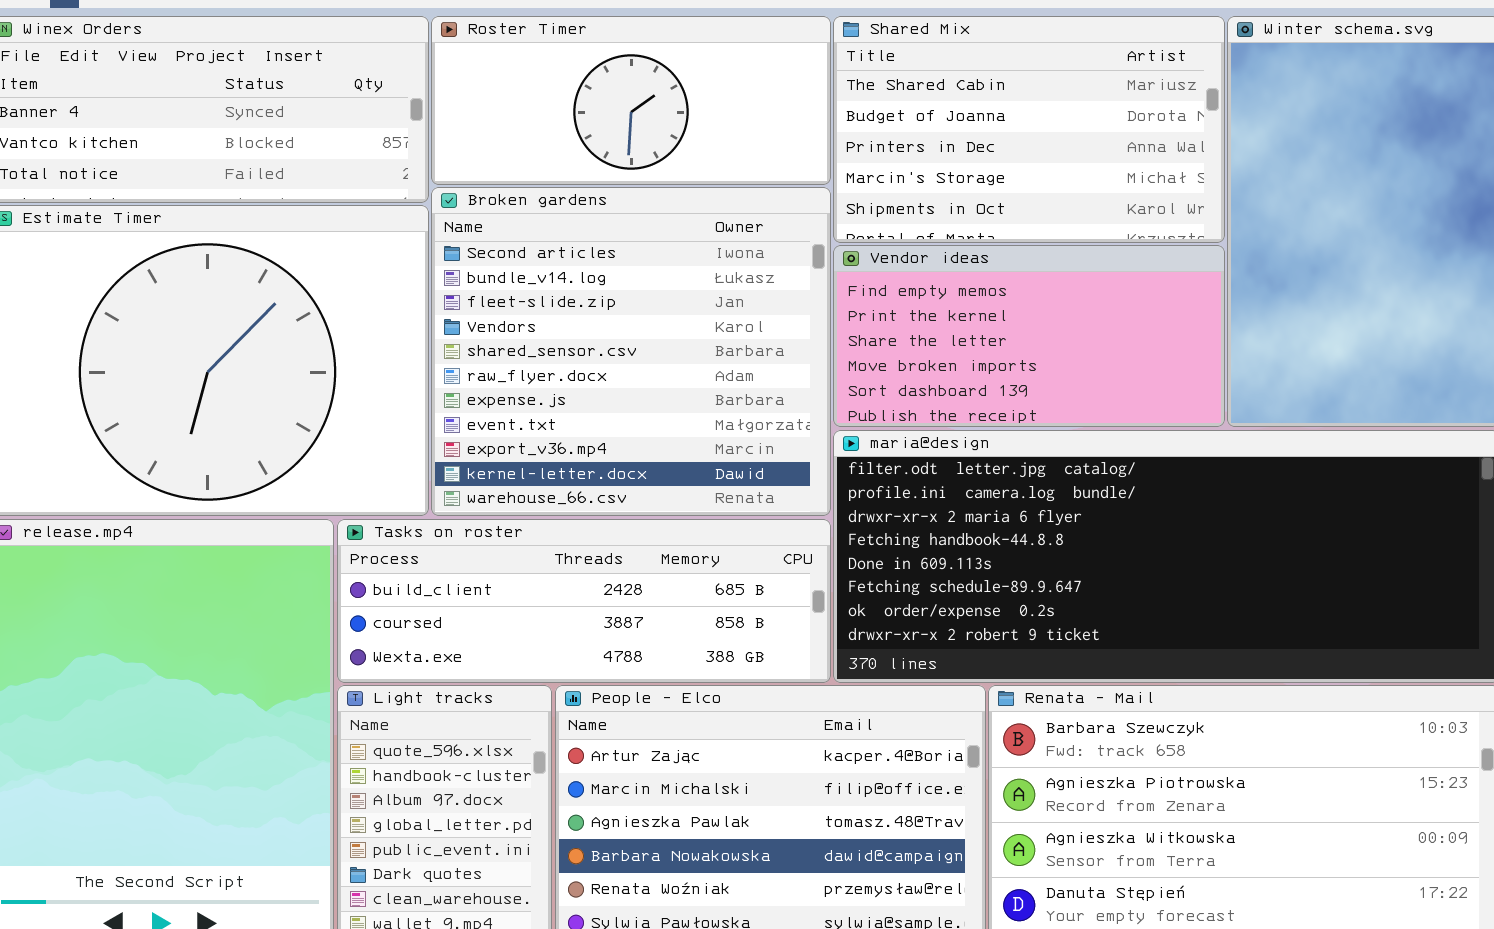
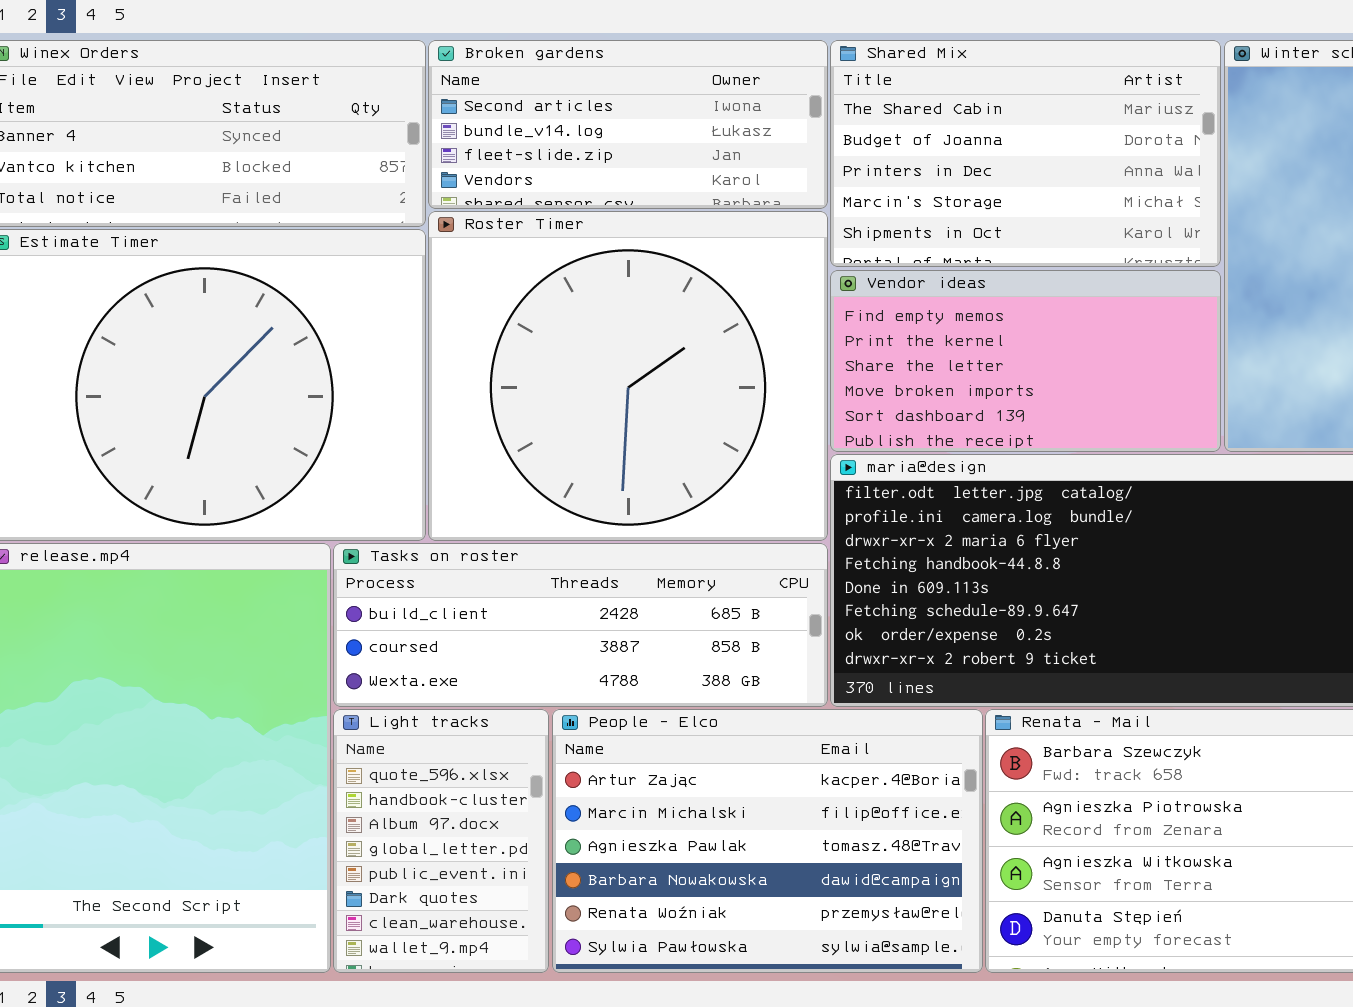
Roster Timer: [431,16,831,185] -> [428,211,828,541], moved, resized
Broken gardens: [431,187,831,516] -> [428,40,828,209], moved, resized

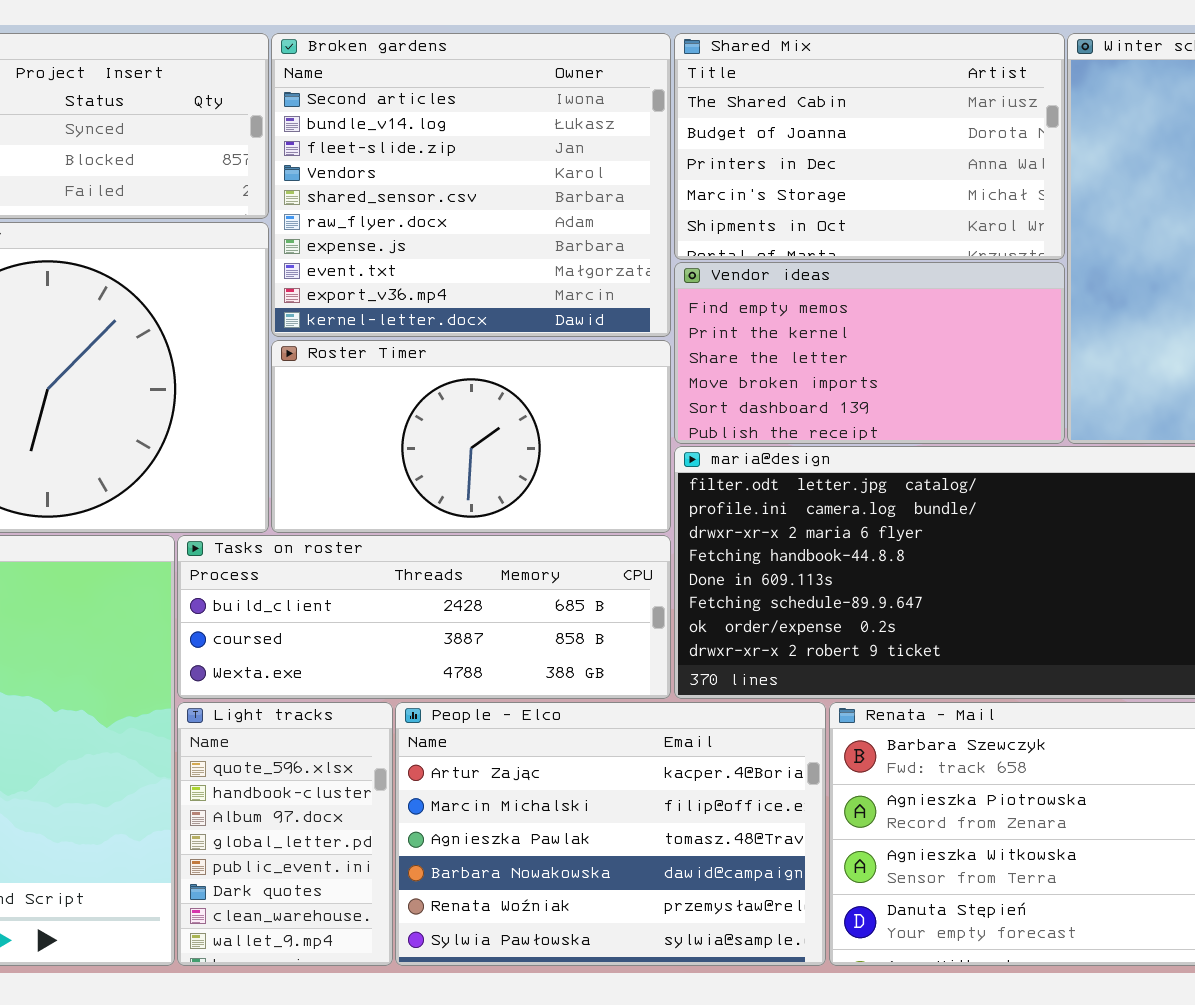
Broken gardens: [428,40,828,209] -> [271,33,671,337], resized
Roster Timer: [428,211,828,541] -> [271,340,671,533], resized

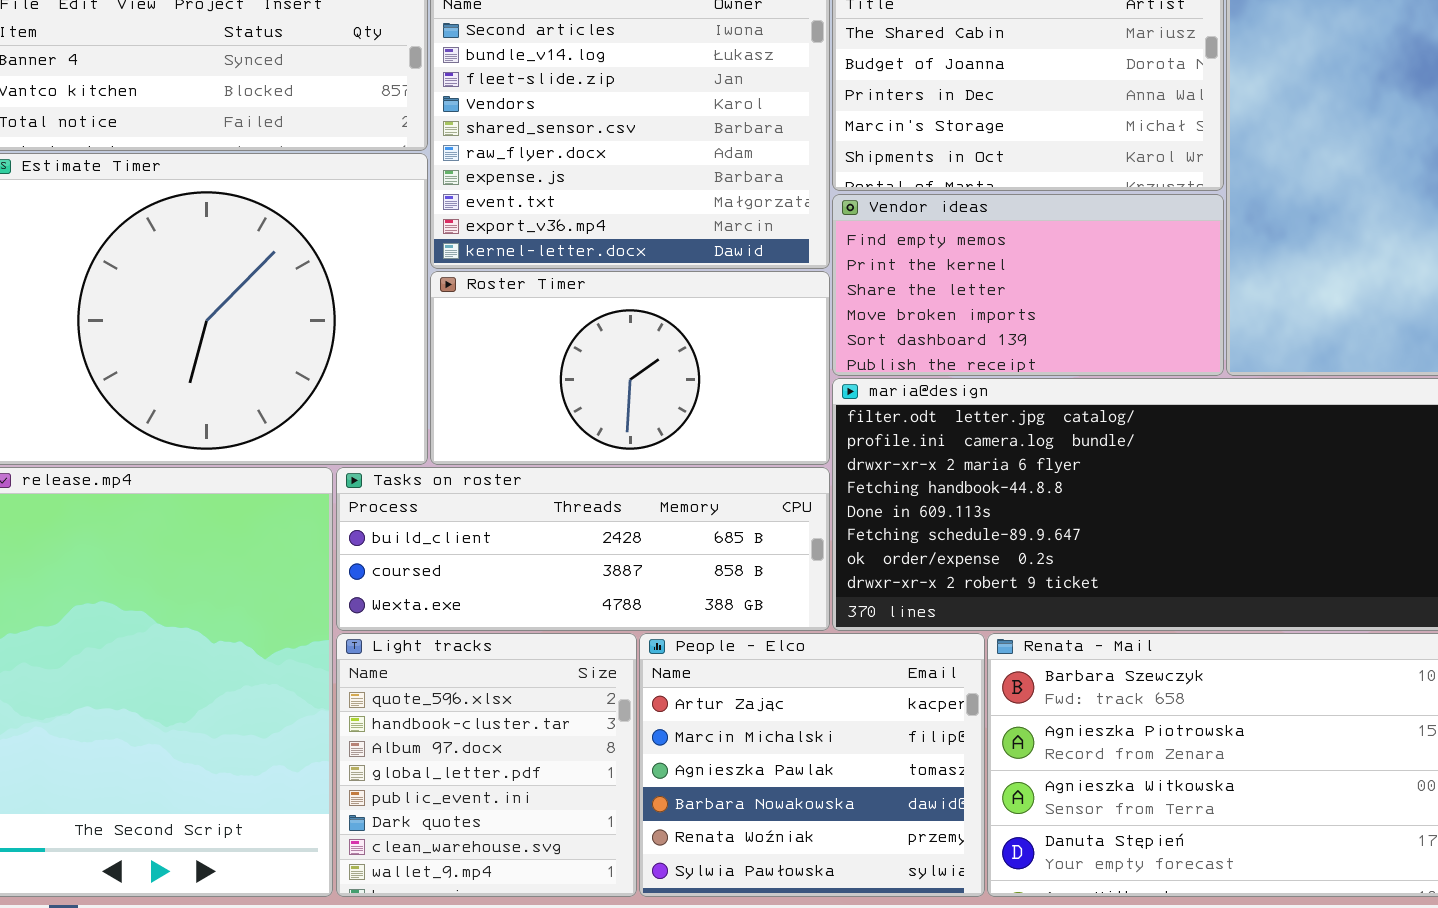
Light tracks: [177,702,393,966] -> [336,633,637,897], resized
People - Elco: [395,702,826,966] -> [639,633,985,897], resized

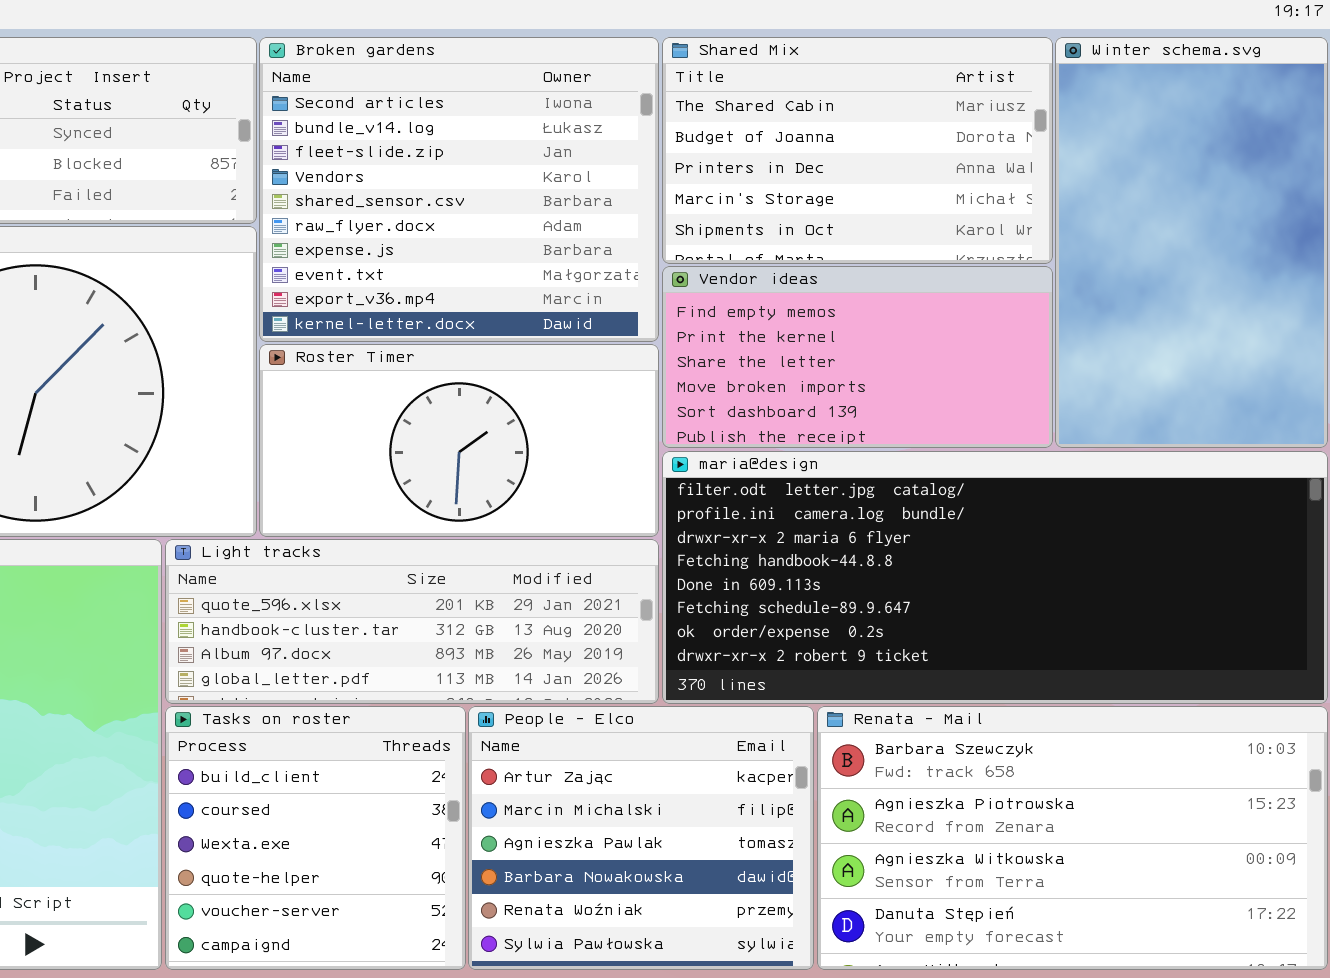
Tasks on roster: [336,467,830,631] -> [165,706,466,970], moved, resized
Light tracks: [336,633,637,897] -> [165,539,659,704], moved, resized

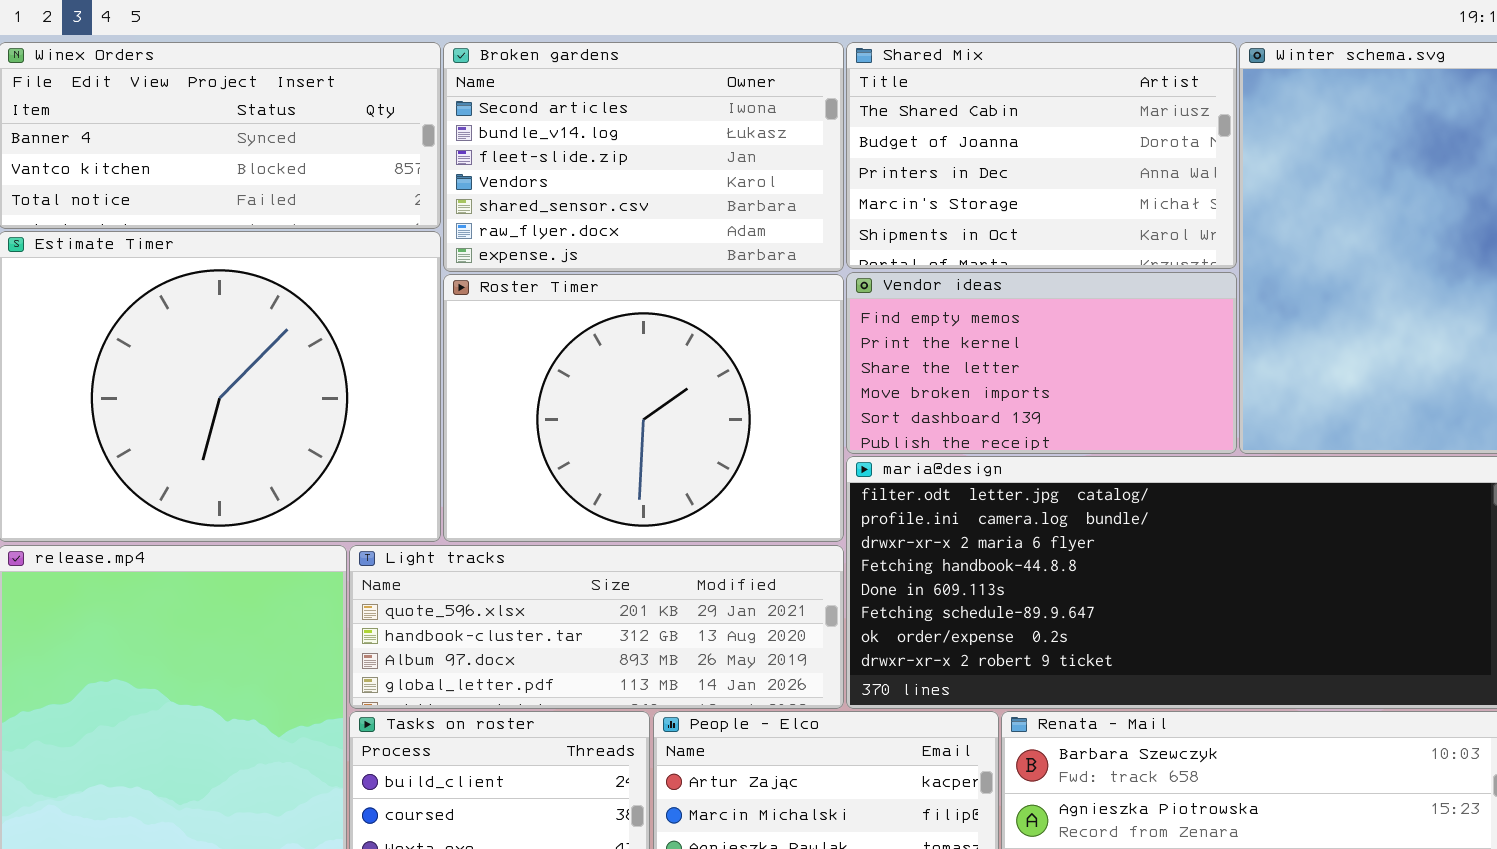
Broken gardens: [259,37,659,342] -> [443,42,844,272], resized
Roster Timer: [259,344,659,537] -> [443,274,844,542], resized

